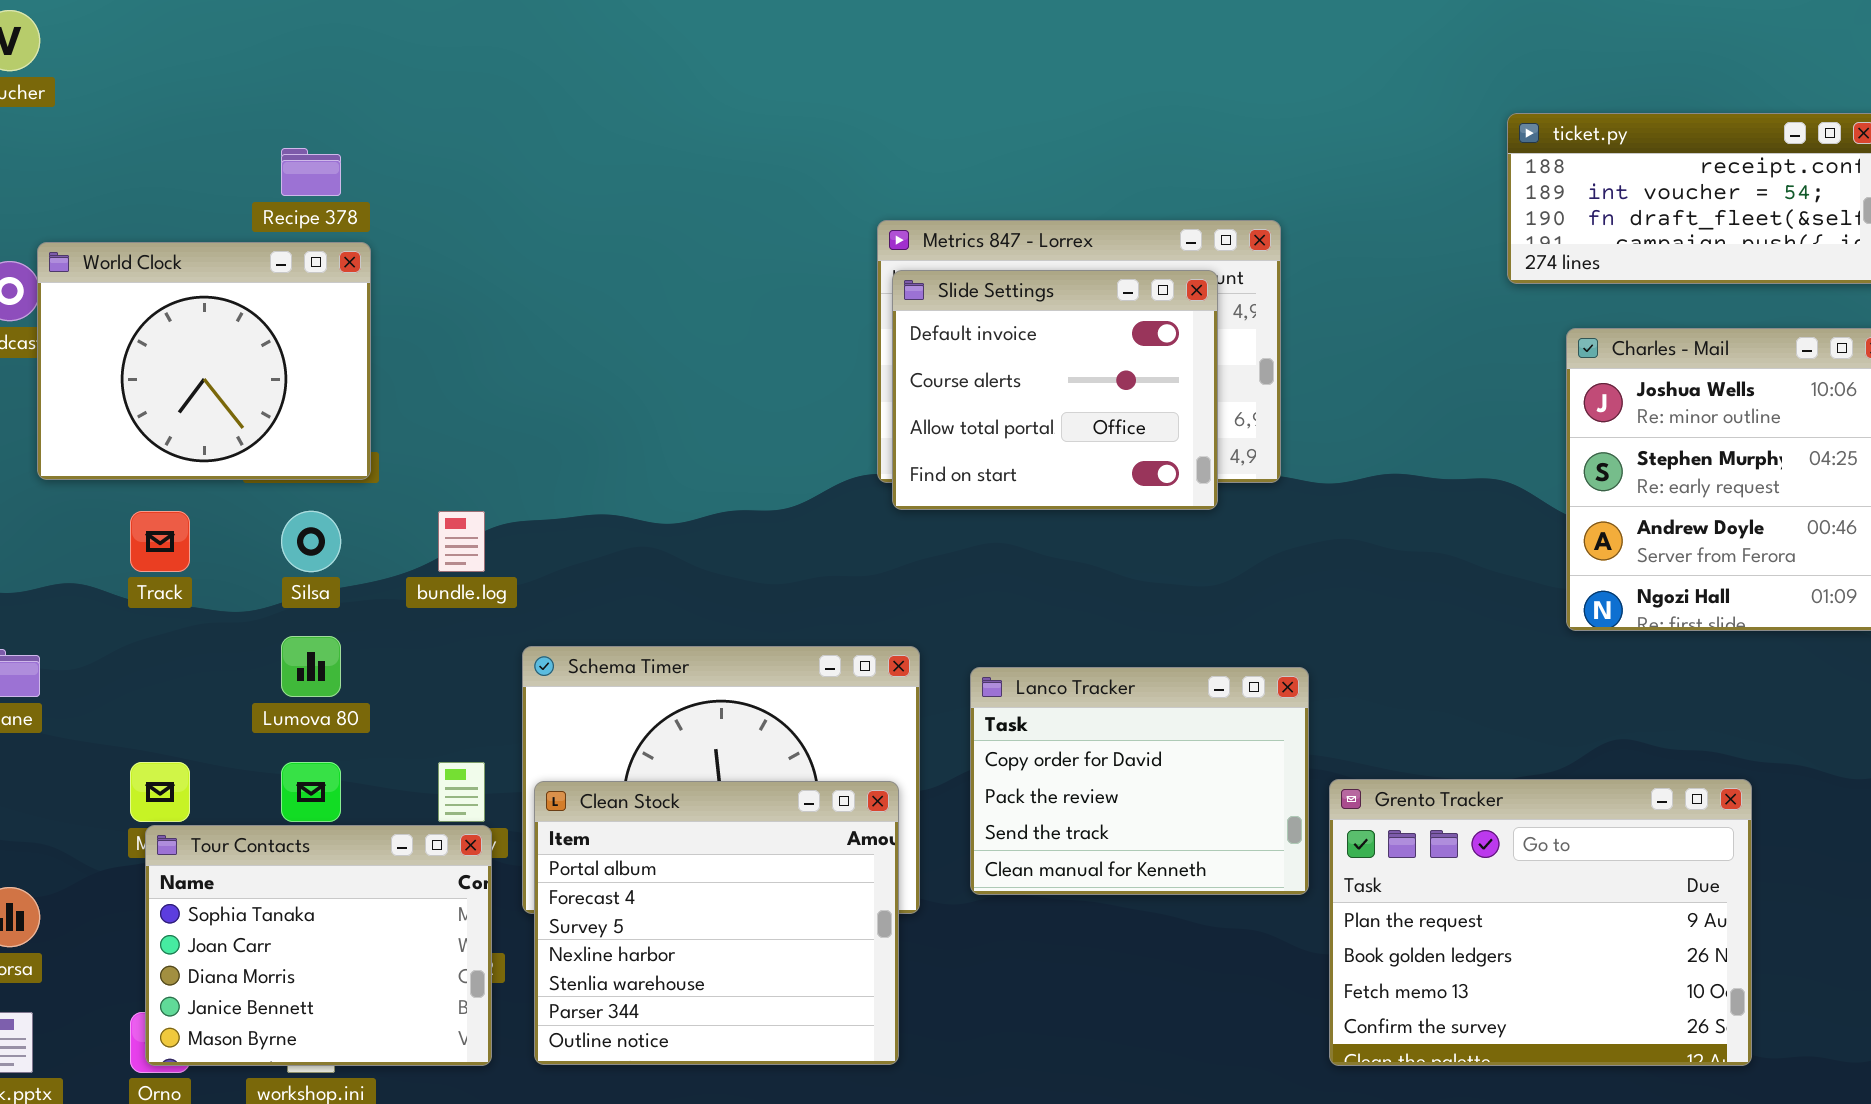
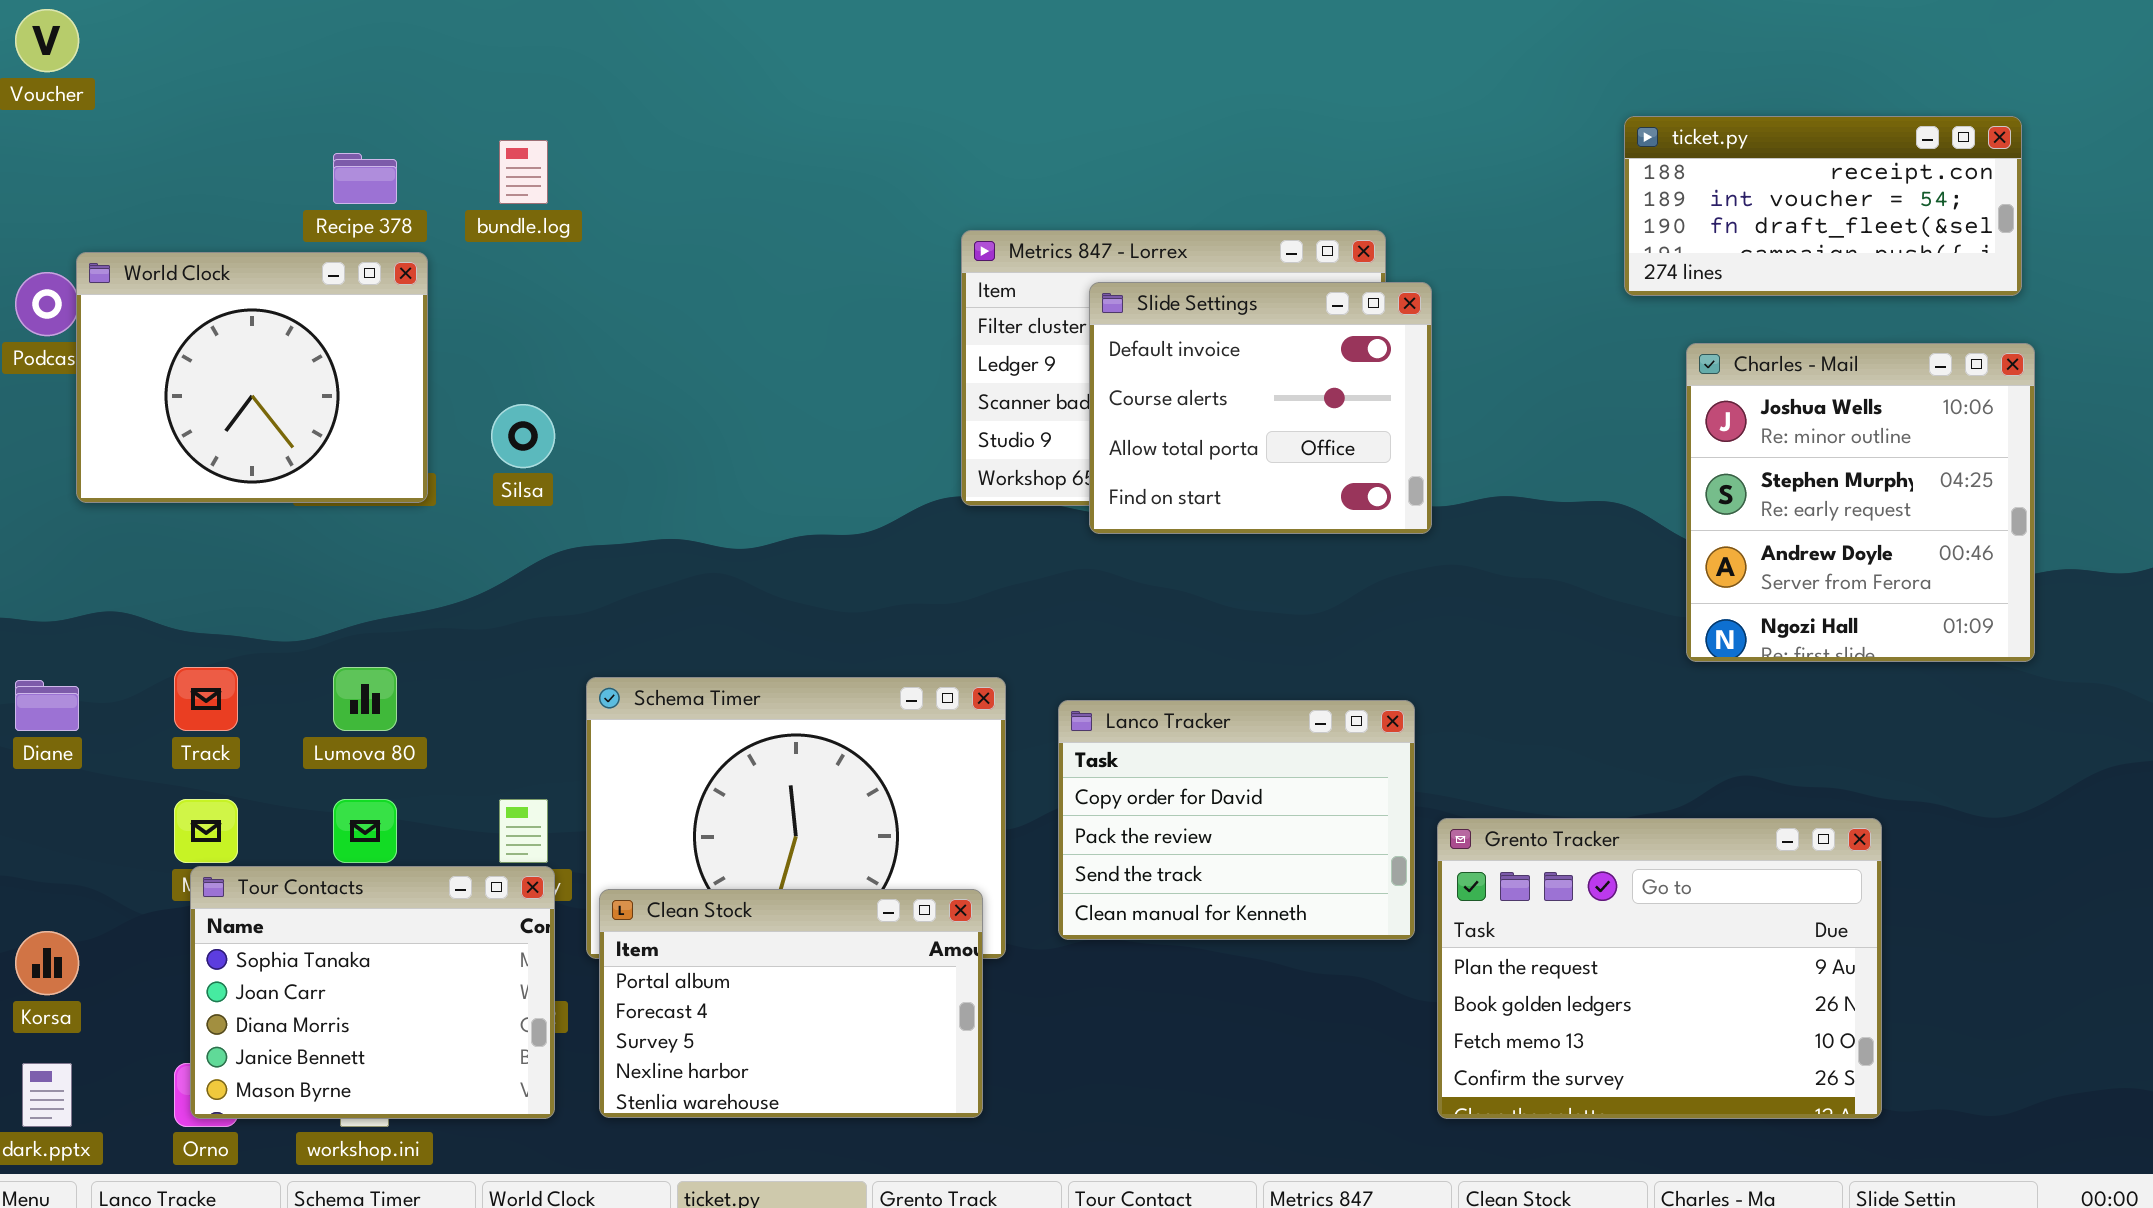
Slide Settings: [892,270,1218,510] -> [1089,282,1432,534], moved
Track: [130,511,190,572] -> [174,667,238,731], moved
Silsa: [281,511,341,572] -> [491,404,555,468], moved
bundle.log: [438,511,485,572] -> [499,140,548,204], moved
Clean Stock: [534,781,899,1065] -> [599,889,983,1118], resized

